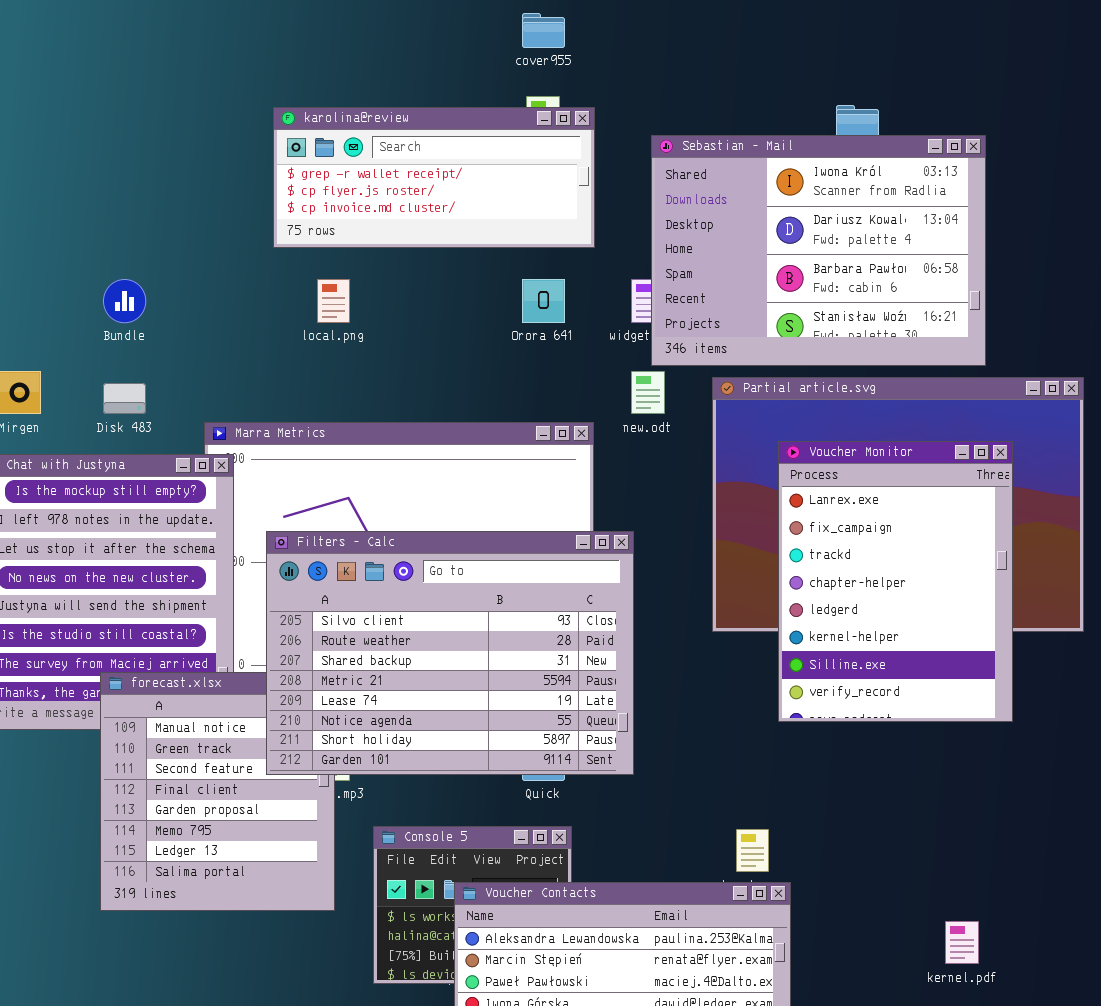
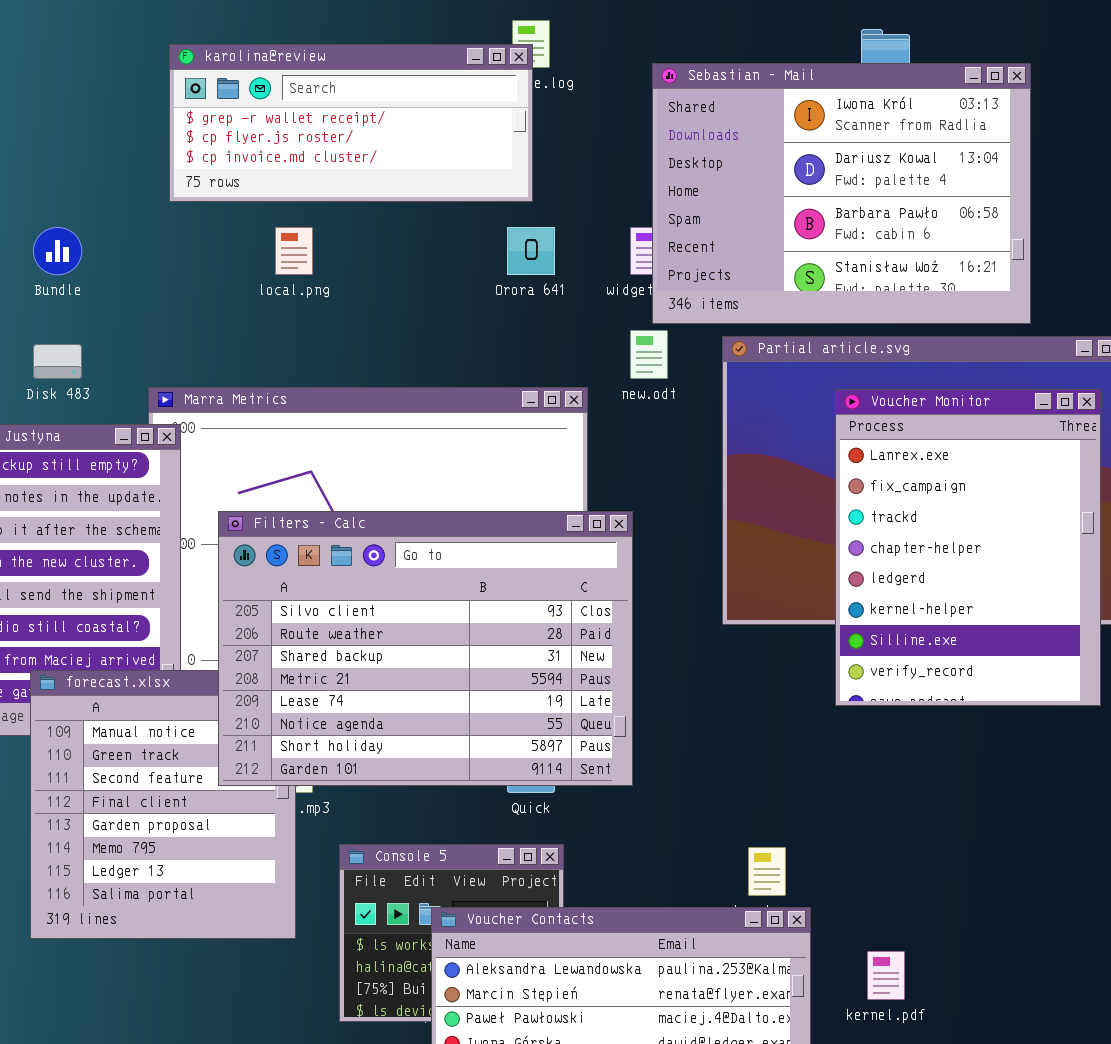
karolina@review: [273,107,595,248] -> [169,44,533,202], moved
Voucher Monitor: [778,441,1013,722] -> [835,389,1101,706], moved
kernel.pdf: [945,921,979,964] -> [867,951,905,1000], moved

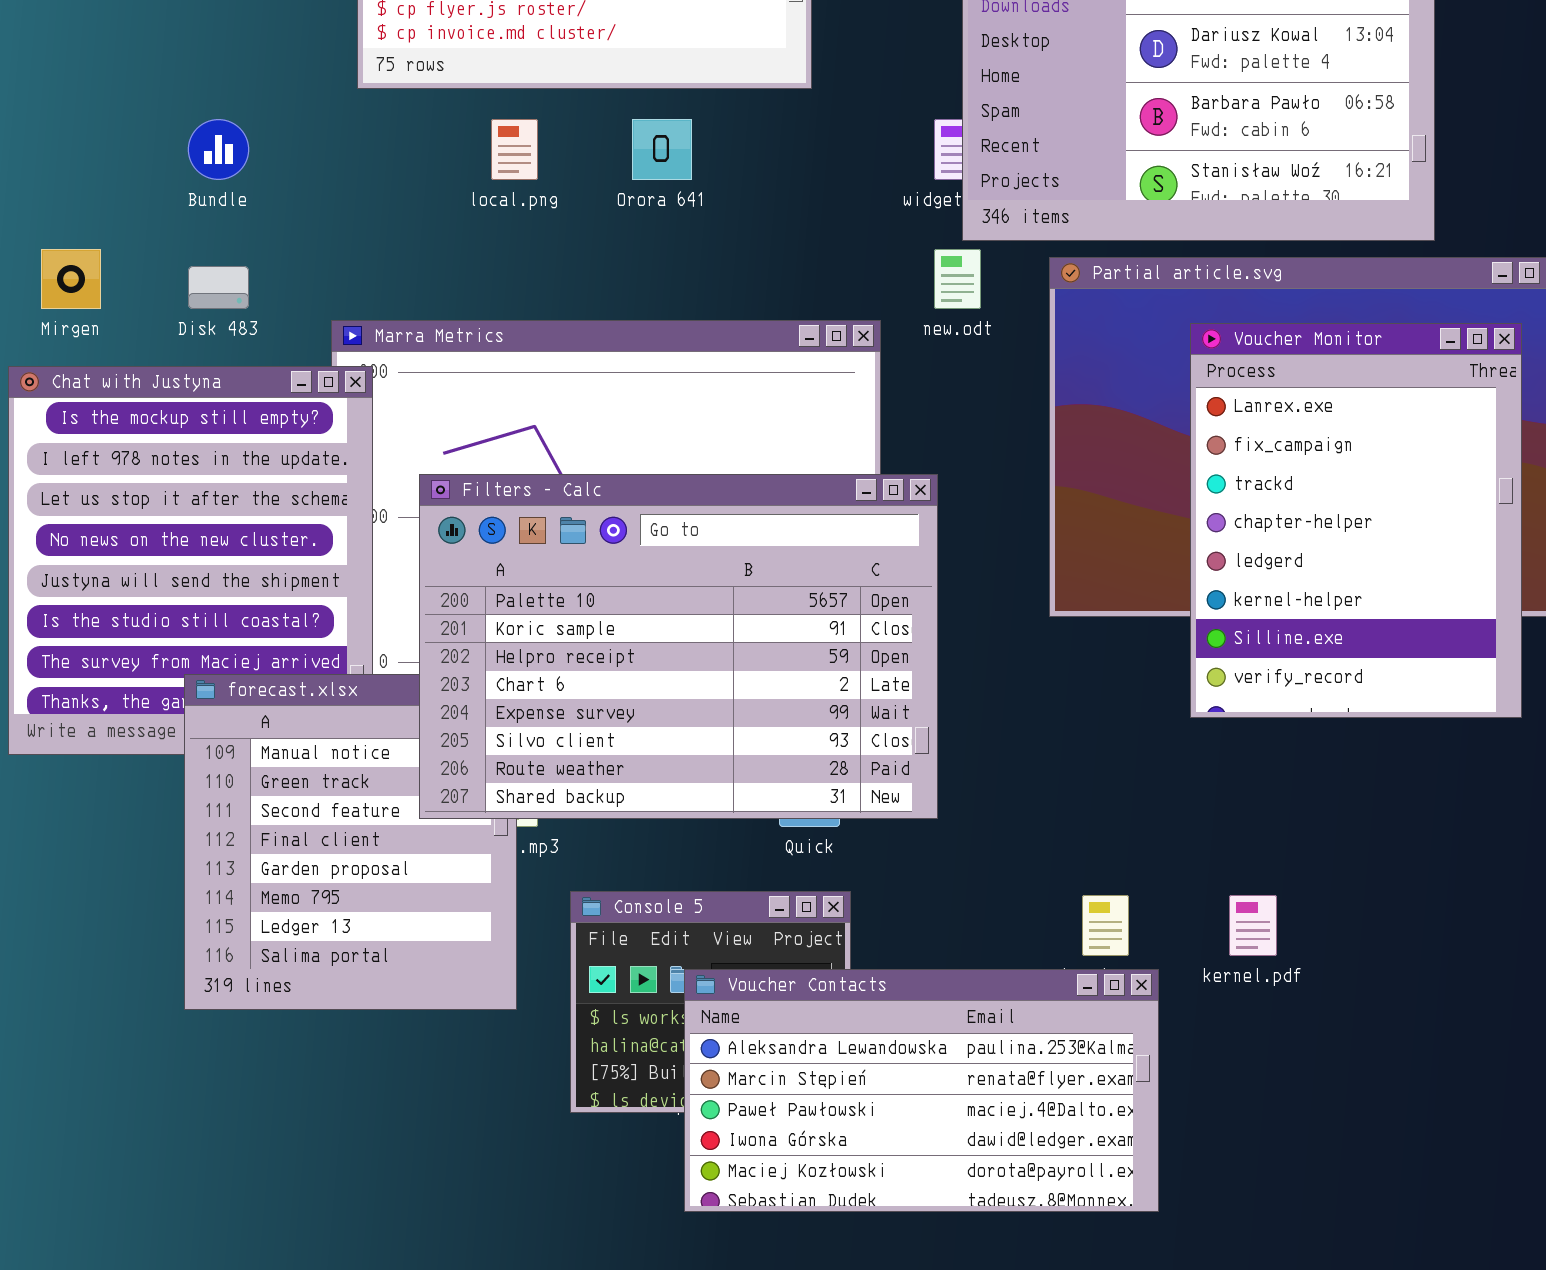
Orora 641: [507,227,555,275] -> [632,119,692,180], moved
Filters - Calc: [218,511,633,786] -> [419,474,938,819], scrolled up 5 rows
kernel.pdf: [867,951,905,1000] -> [1229,895,1277,956], moved

